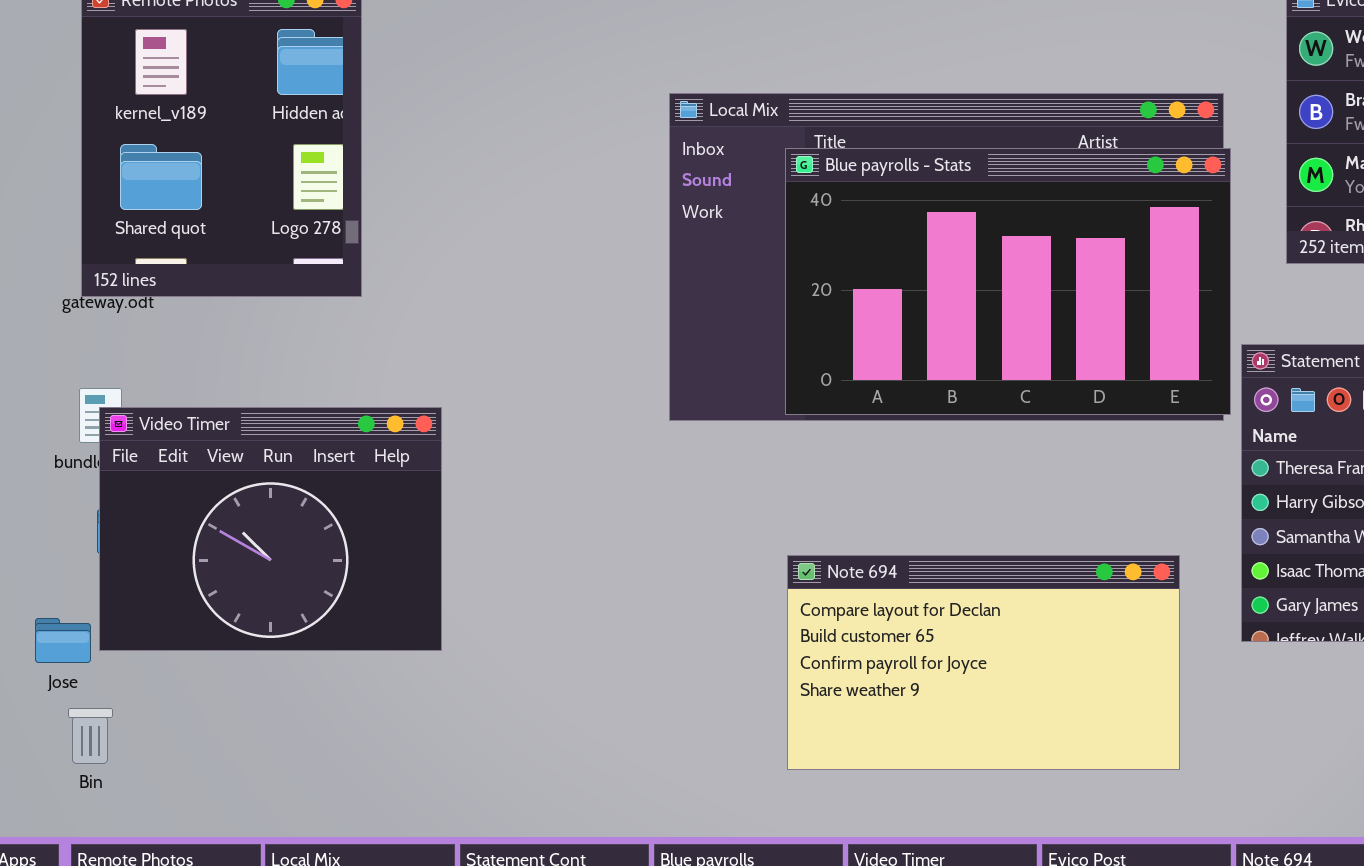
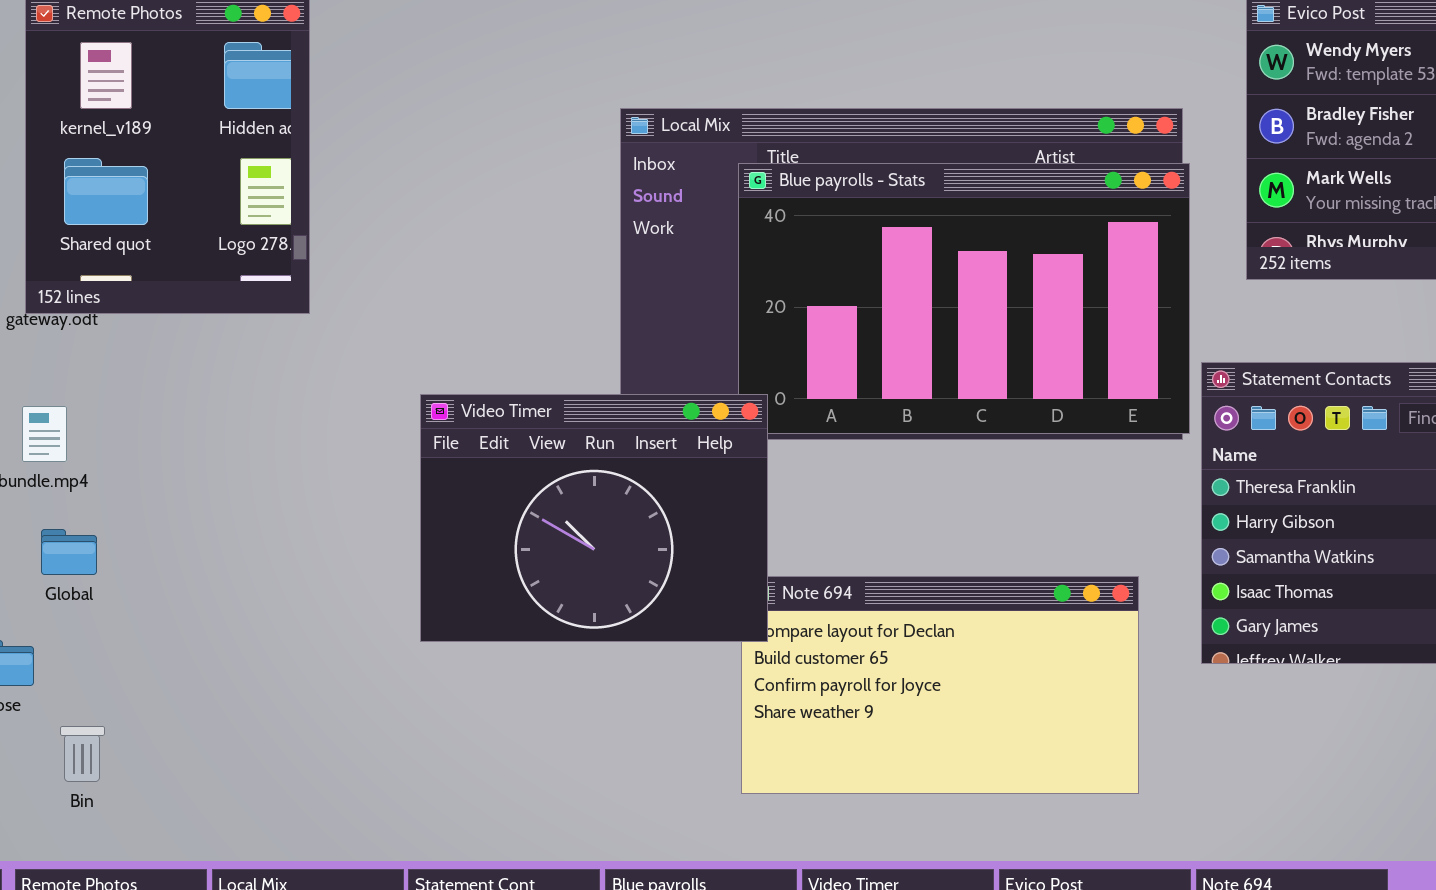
Video Timer: [99,407,442,651] -> [420,394,768,642], moved
Bin: [68,708,113,764] -> [60,726,105,782], moved

